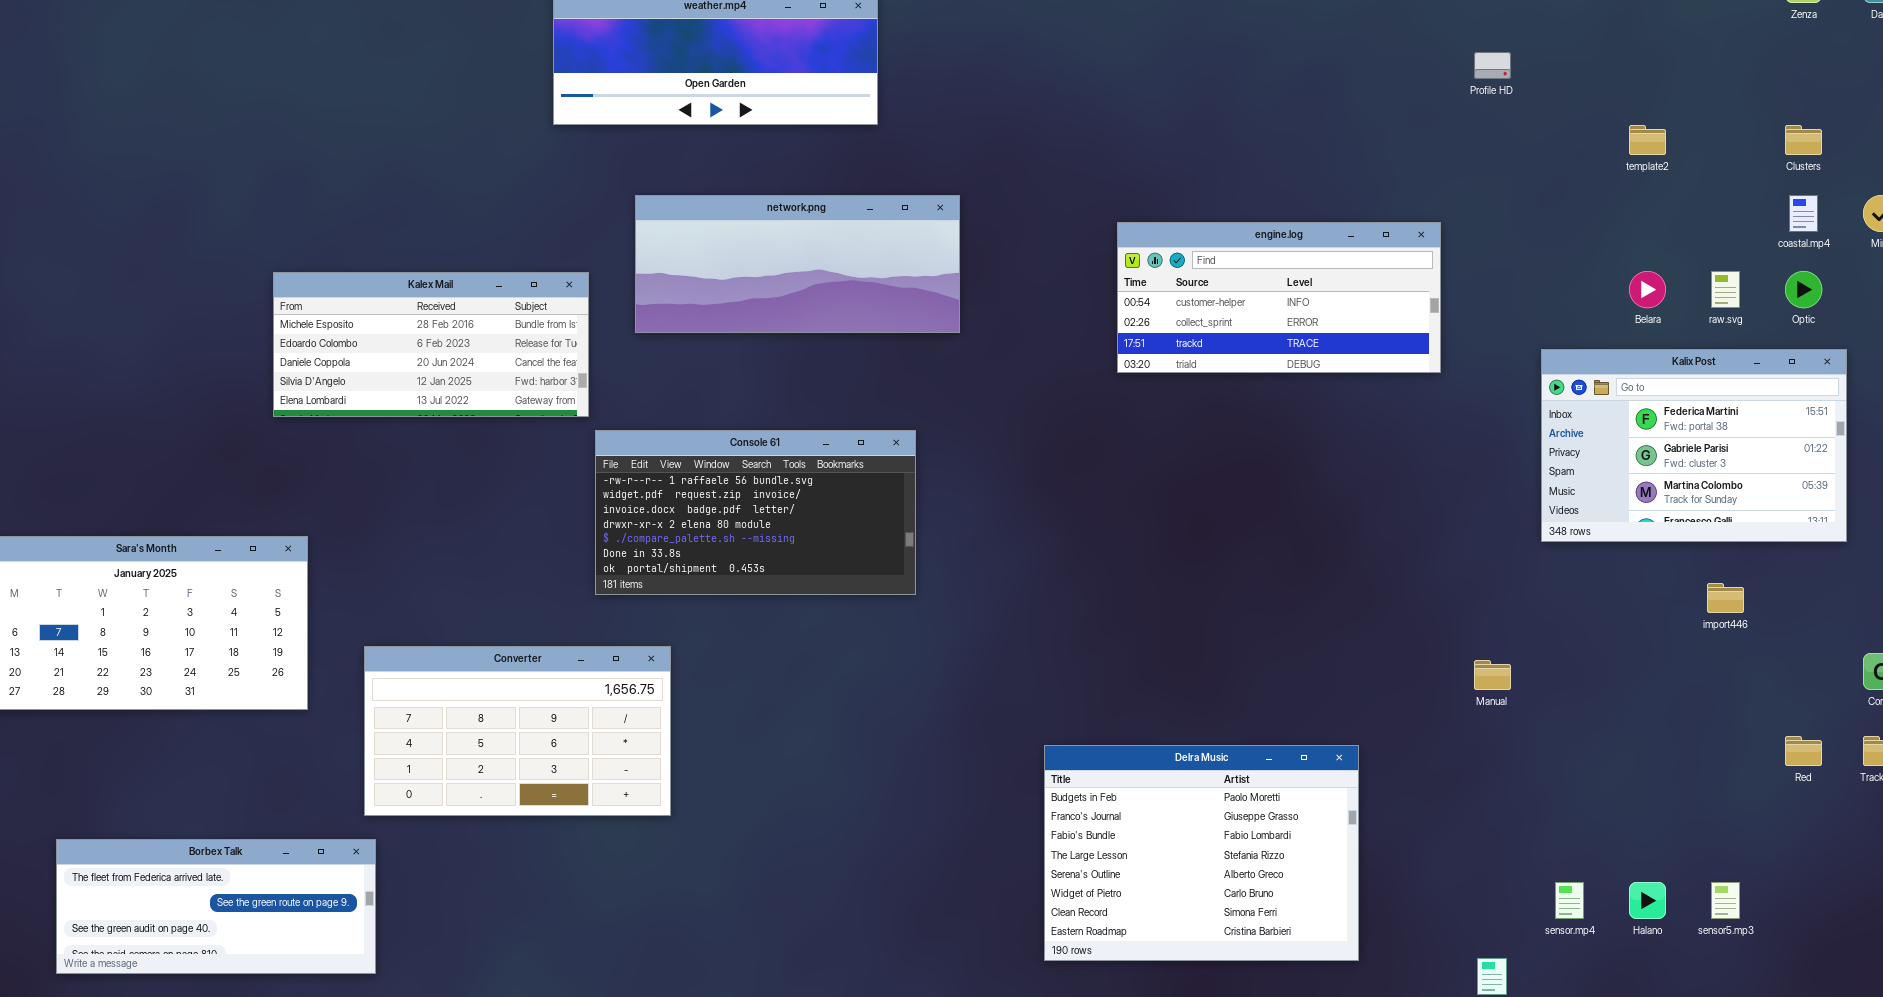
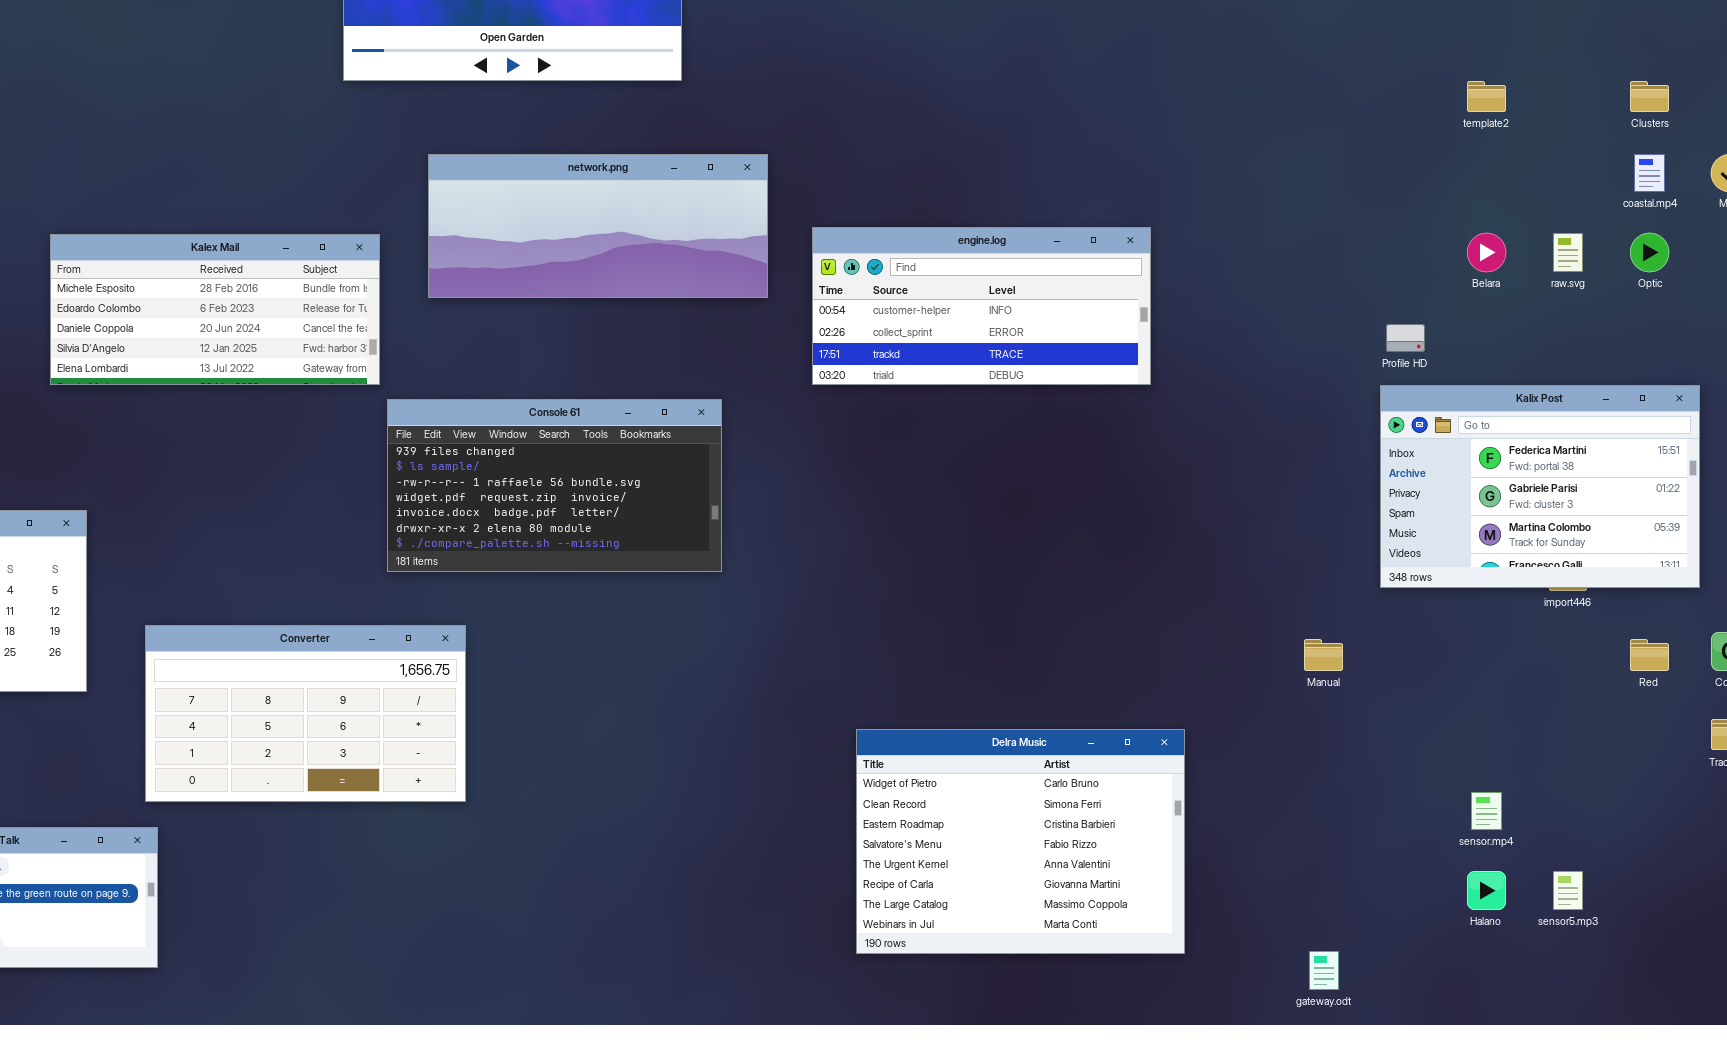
Profile HD: [1474,52,1511,79] -> [1386,324,1425,352], moved
engine.log: [1117,222,1441,373] -> [812,227,1151,385], moved
Kalix Post: [1541,349,1847,542] -> [1380,385,1700,588], moved
Console 61: [595,430,916,595] -> [387,399,722,572], scrolled up 2 rows
Red: [1785,736,1822,766] -> [1630,639,1669,671], moved
Delra Music: [1044,745,1359,961] -> [856,729,1185,954], scrolled down 5 rows
sensor.mp4: [1555,882,1584,919] -> [1471,792,1502,830], moved

